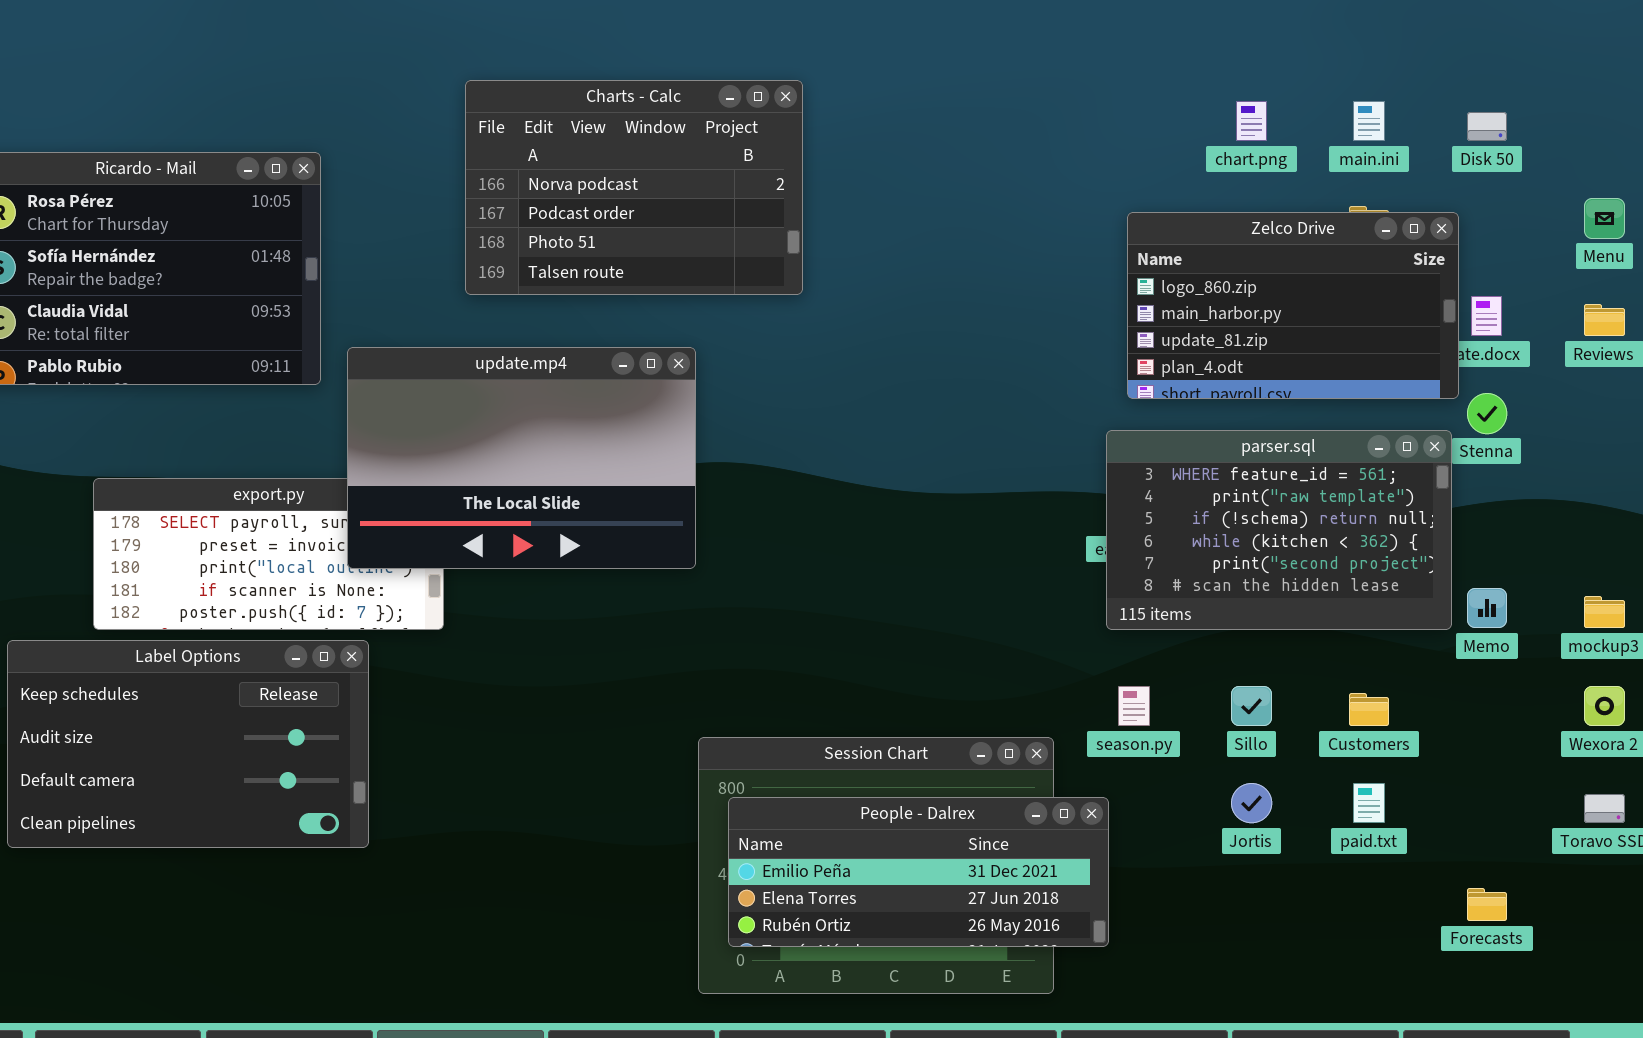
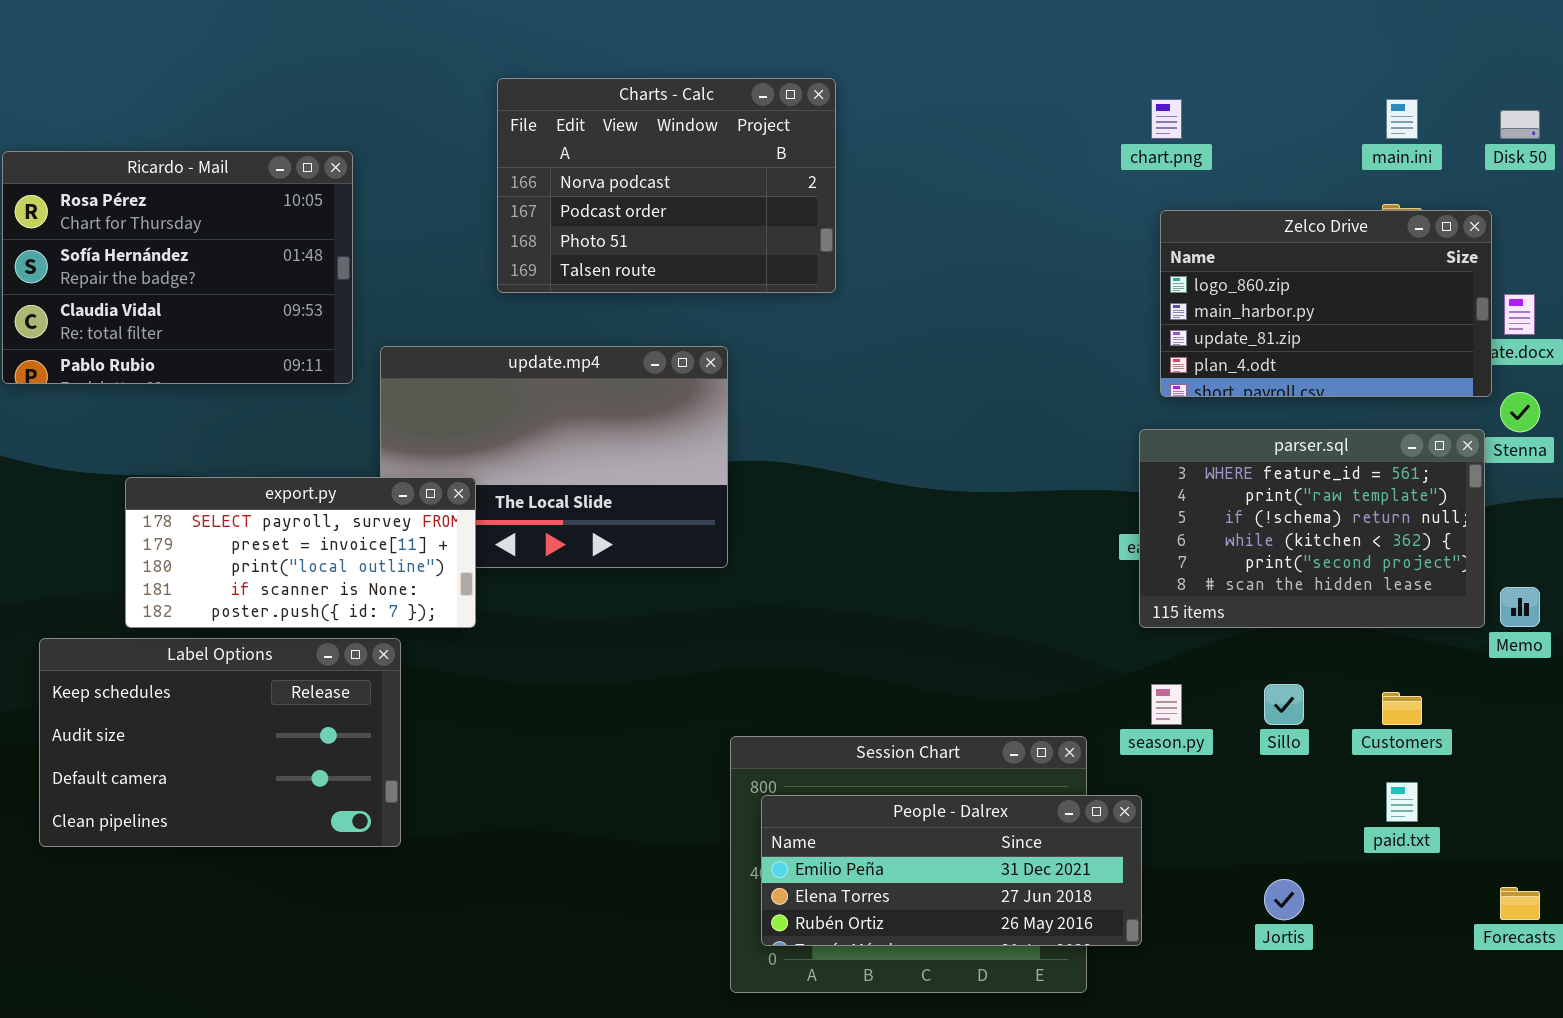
chart.png: [1236,101,1267,141] -> [1151,99,1182,139], moved
export.py: [93,478,444,630] -> [125,477,476,628], raised
Jortis: [1231,783,1272,823] -> [1264,879,1304,920], moved

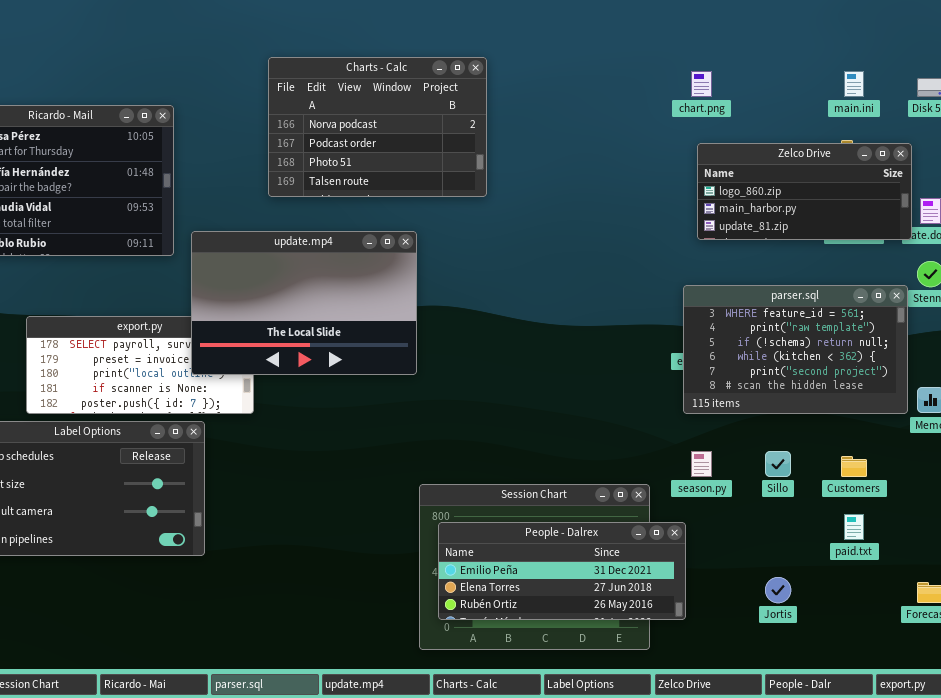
Zelco Drive: [1160,210,1492,397] -> [697,143,912,240], resized
update.mp4: [380,346,728,568] -> [191,231,417,375], raised

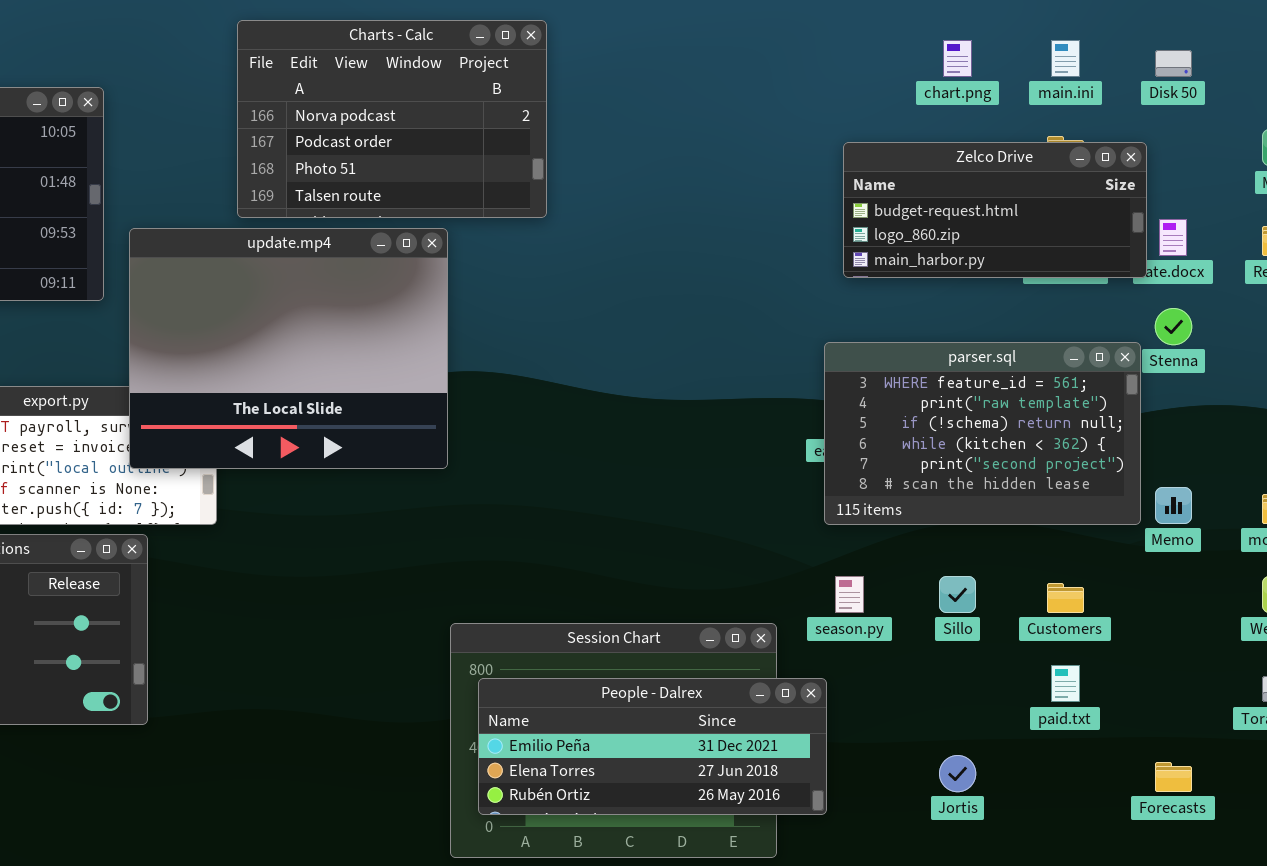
chart.png: [691,71,712,97] -> [943,40,972,77], moved
Zelco Drive: [697,143,912,240] -> [843,142,1147,278], scrolled up 1 row
update.mp4: [191,231,417,375] -> [129,228,448,469], resized

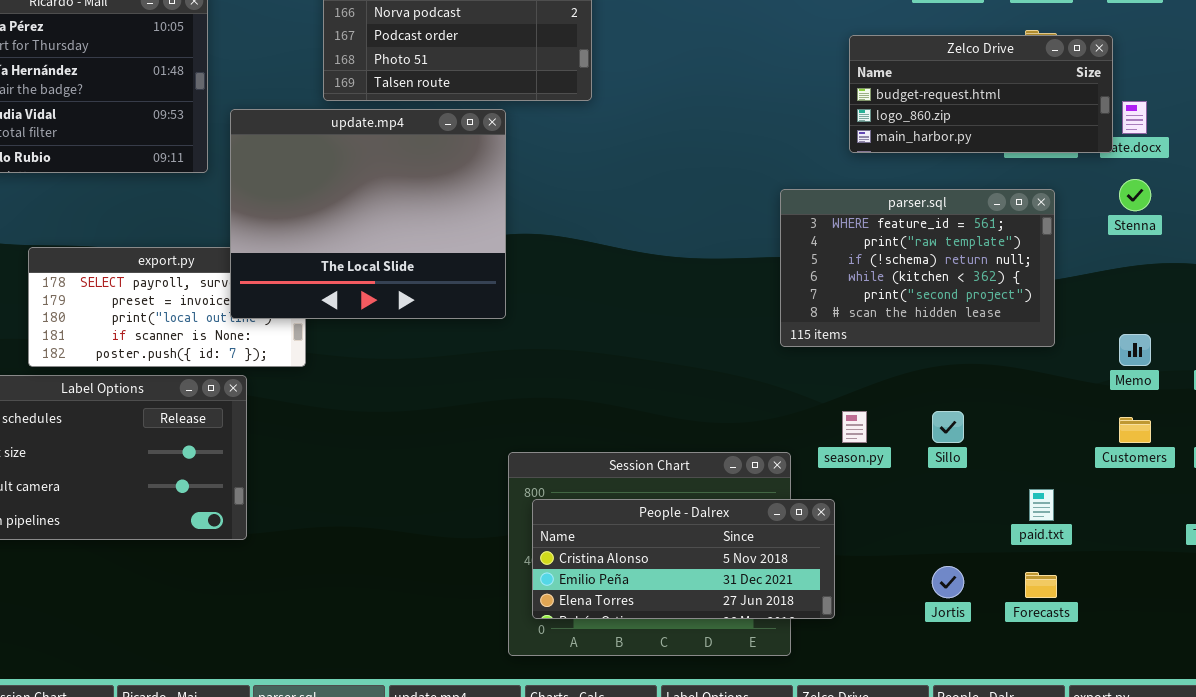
parser.sql: [824,342,1141,525] -> [780,189,1055,347], moved
Customers: [1047,583,1084,613] -> [1119,417,1151,443], moved
People - Dalrex: [478,678,827,815] -> [532,499,835,619], scrolled up 1 row
Forecasts: [1155,762,1192,792] -> [1025,572,1057,598], moved

